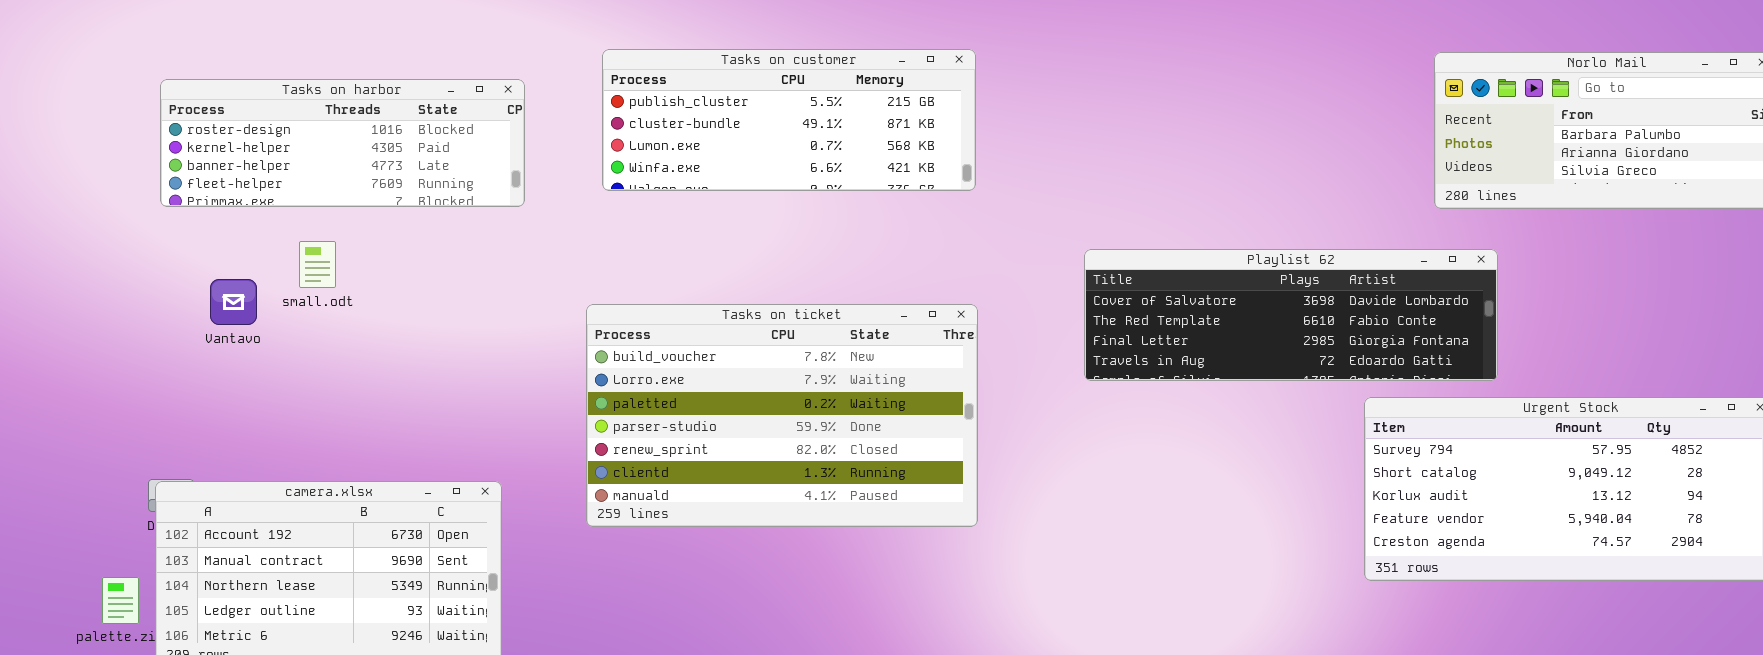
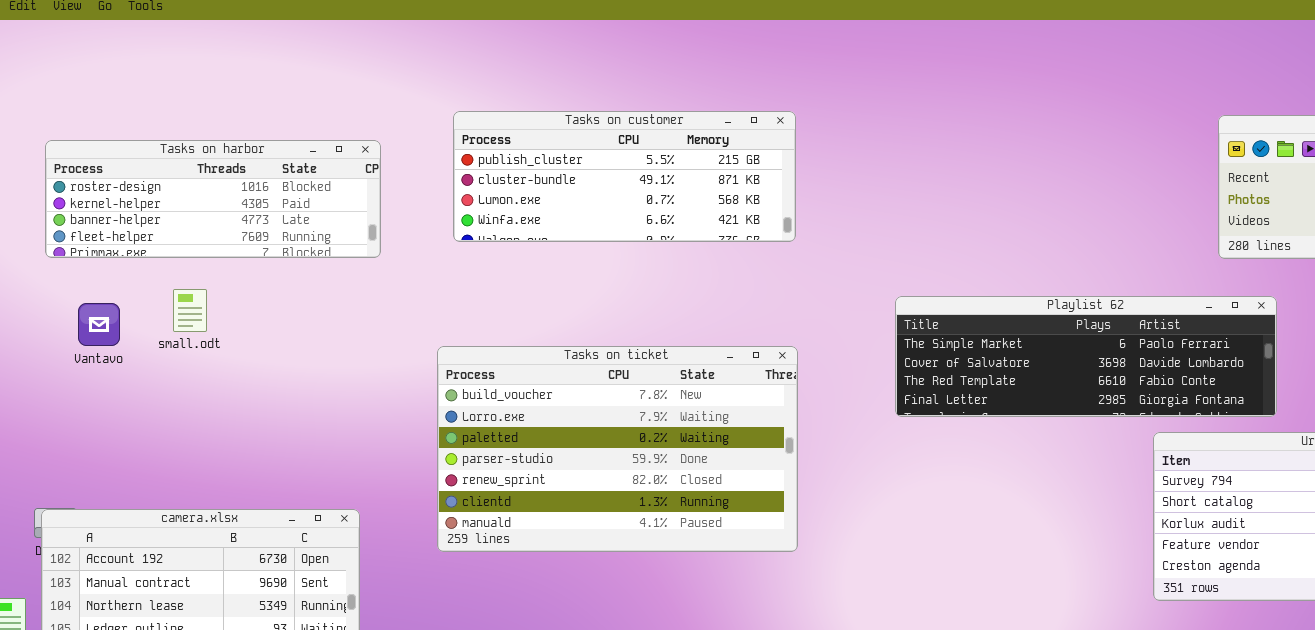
Playlist 62: [1084,249,1498,381] -> [895,296,1277,417], scrolled up 1 row
Vantavo: [210,279,257,325] -> [78,303,120,346], moved

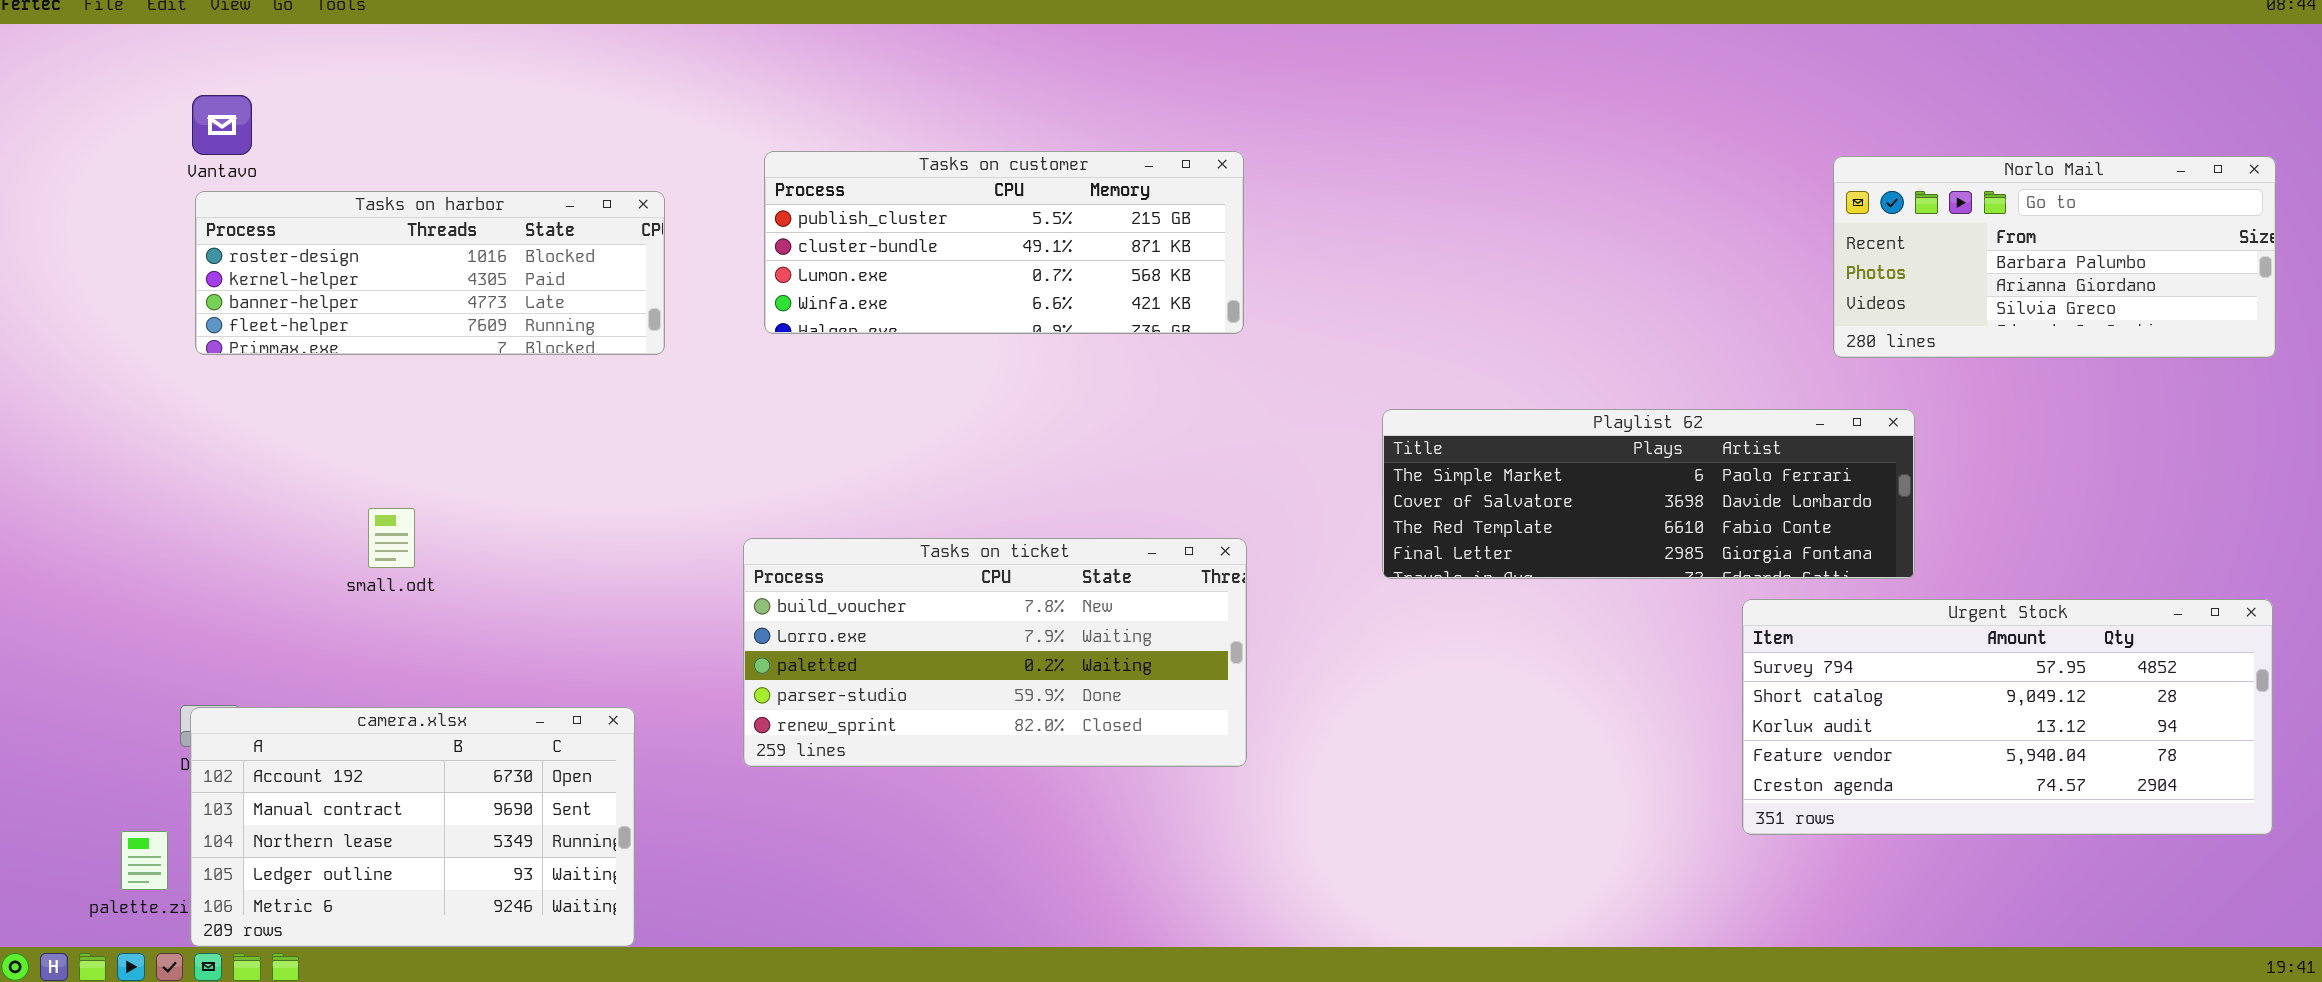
small.odt: [173,289,207,332] -> [368,508,415,568], moved
Vantavo: [78,303,120,346] -> [192,95,252,155], moved
Tasks on ticket: [437,346,798,552] -> [743,538,1247,767], resized

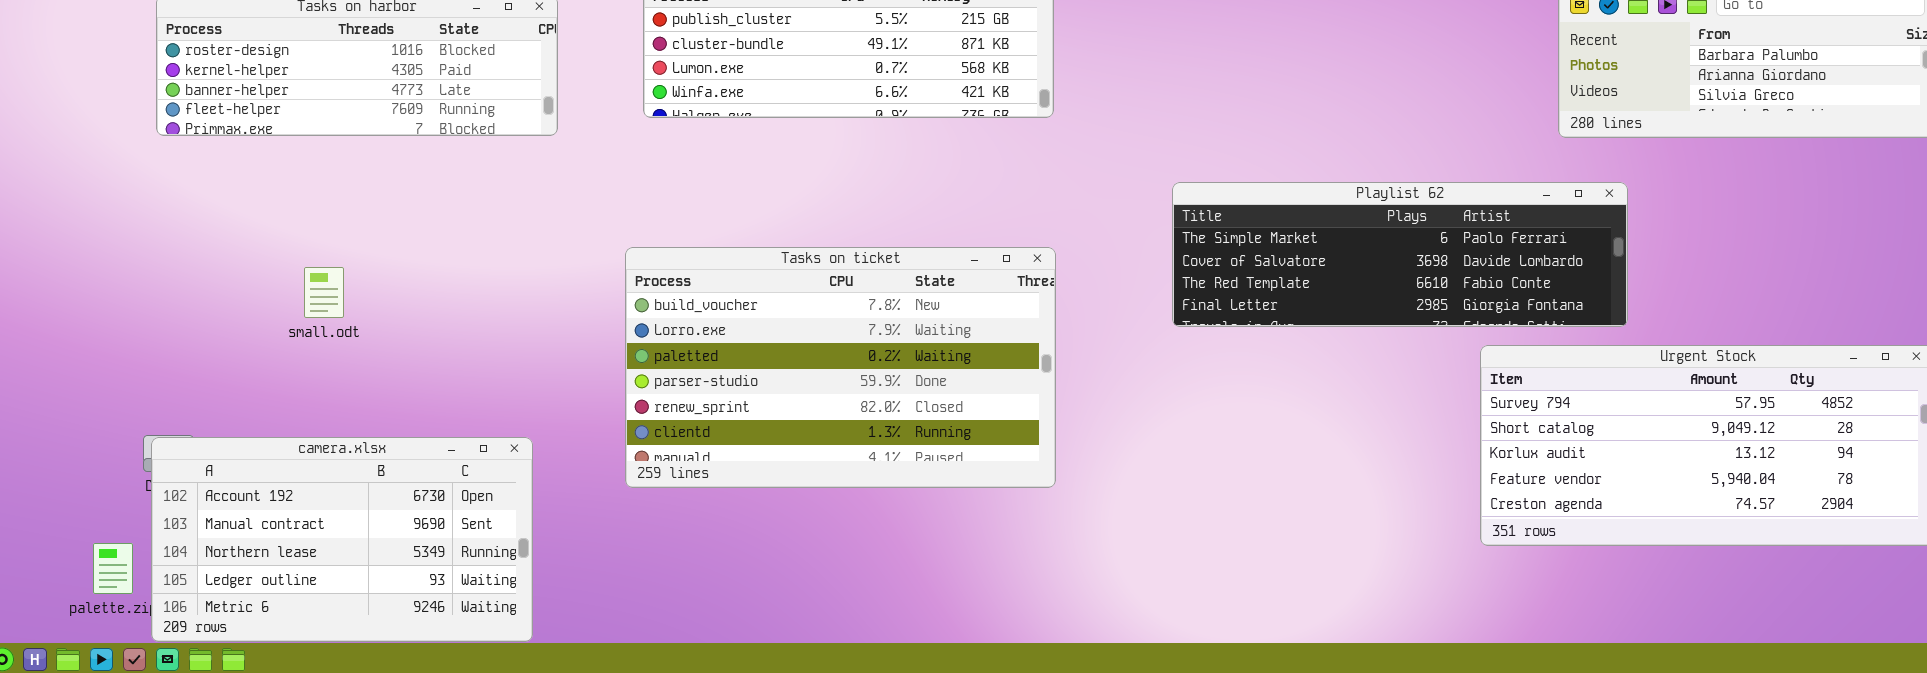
Tasks on ticket: [743,538,1247,767] -> [625,247,1056,488], resized

